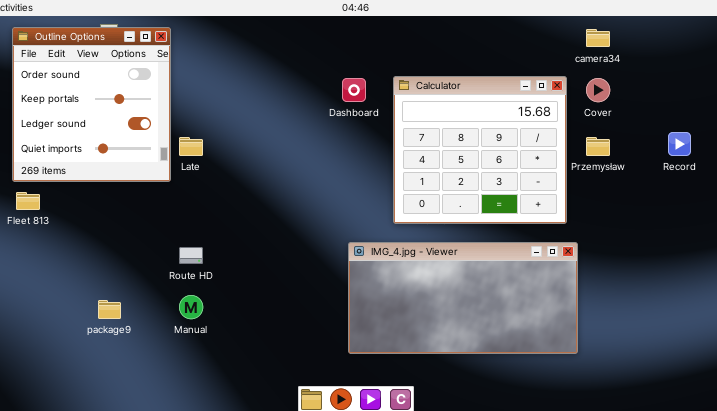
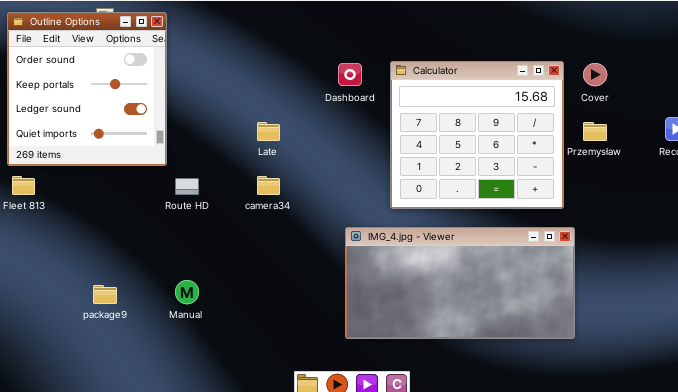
camera34: [586,29,610,47] -> [257,176,280,195], moved
Late: [179,137,203,156] -> [257,122,280,141], moved
Route HD: [179,247,203,264] -> [175,178,199,195], moved

